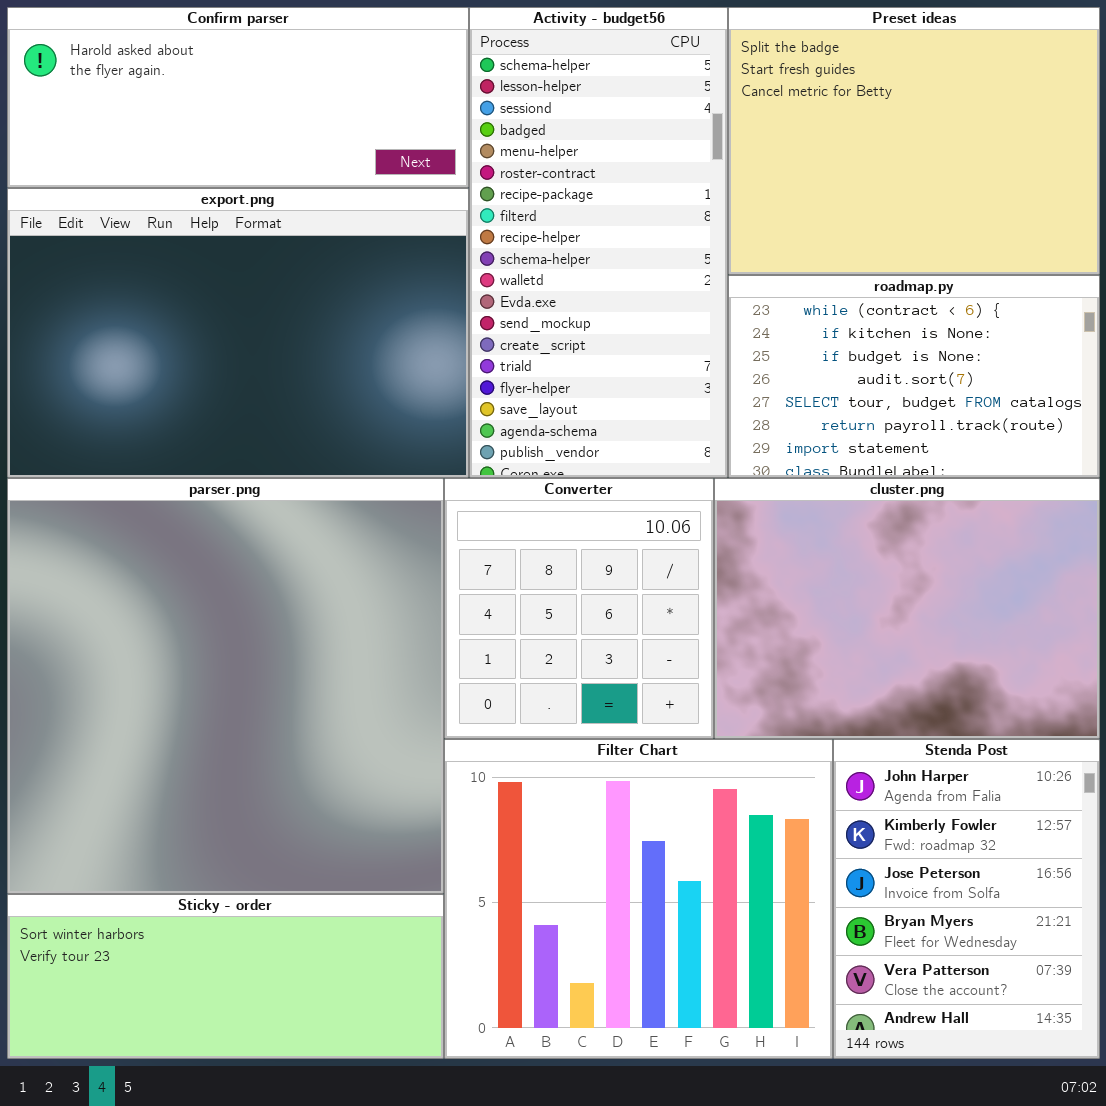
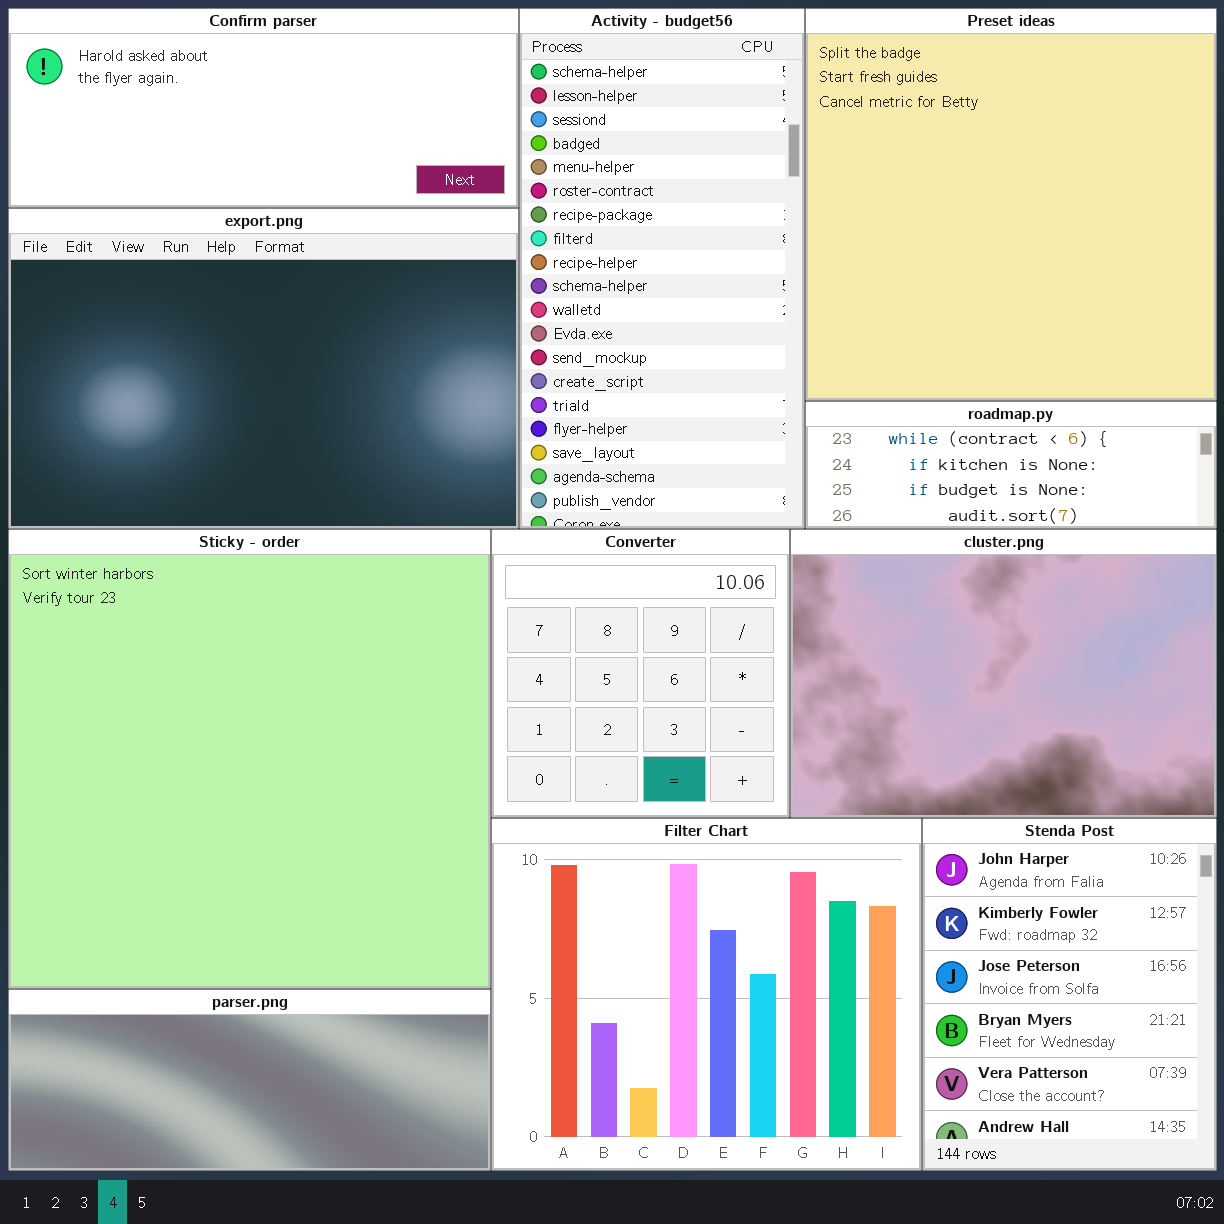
Preset ideas: [728,7,1100,275] -> [805,8,1217,401], resized
roadmap.py: [728,275,1100,478] -> [805,401,1217,529], resized
parser.png: [7,478,444,894] -> [8,989,491,1171], moved, resized
Sticky - order: [7,894,444,1059] -> [8,529,491,989], moved, resized

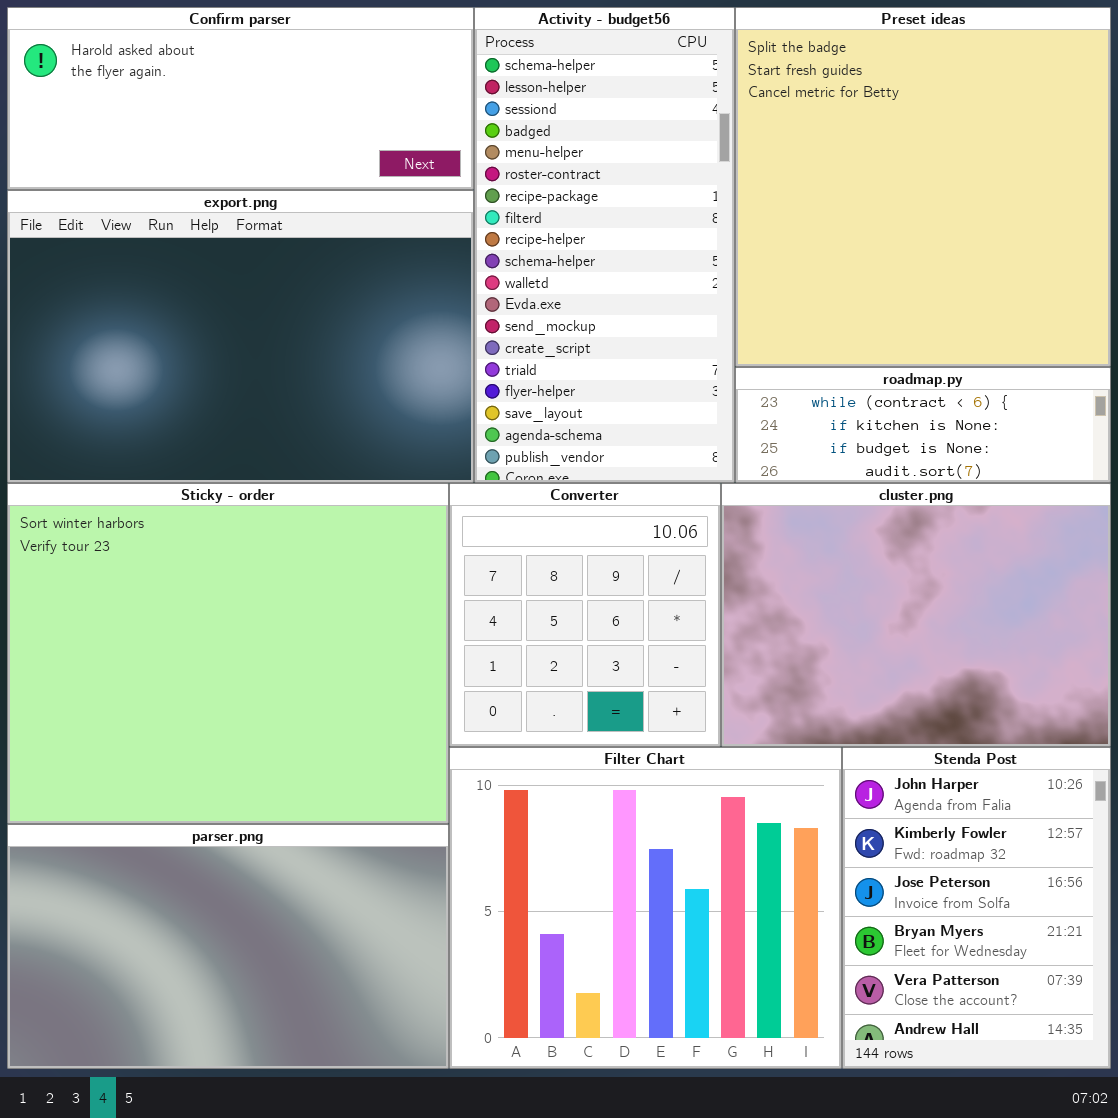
Sticky - order: [8,529,491,989] -> [7,483,449,824], resized
parser.png: [8,989,491,1171] -> [7,824,449,1069], resized

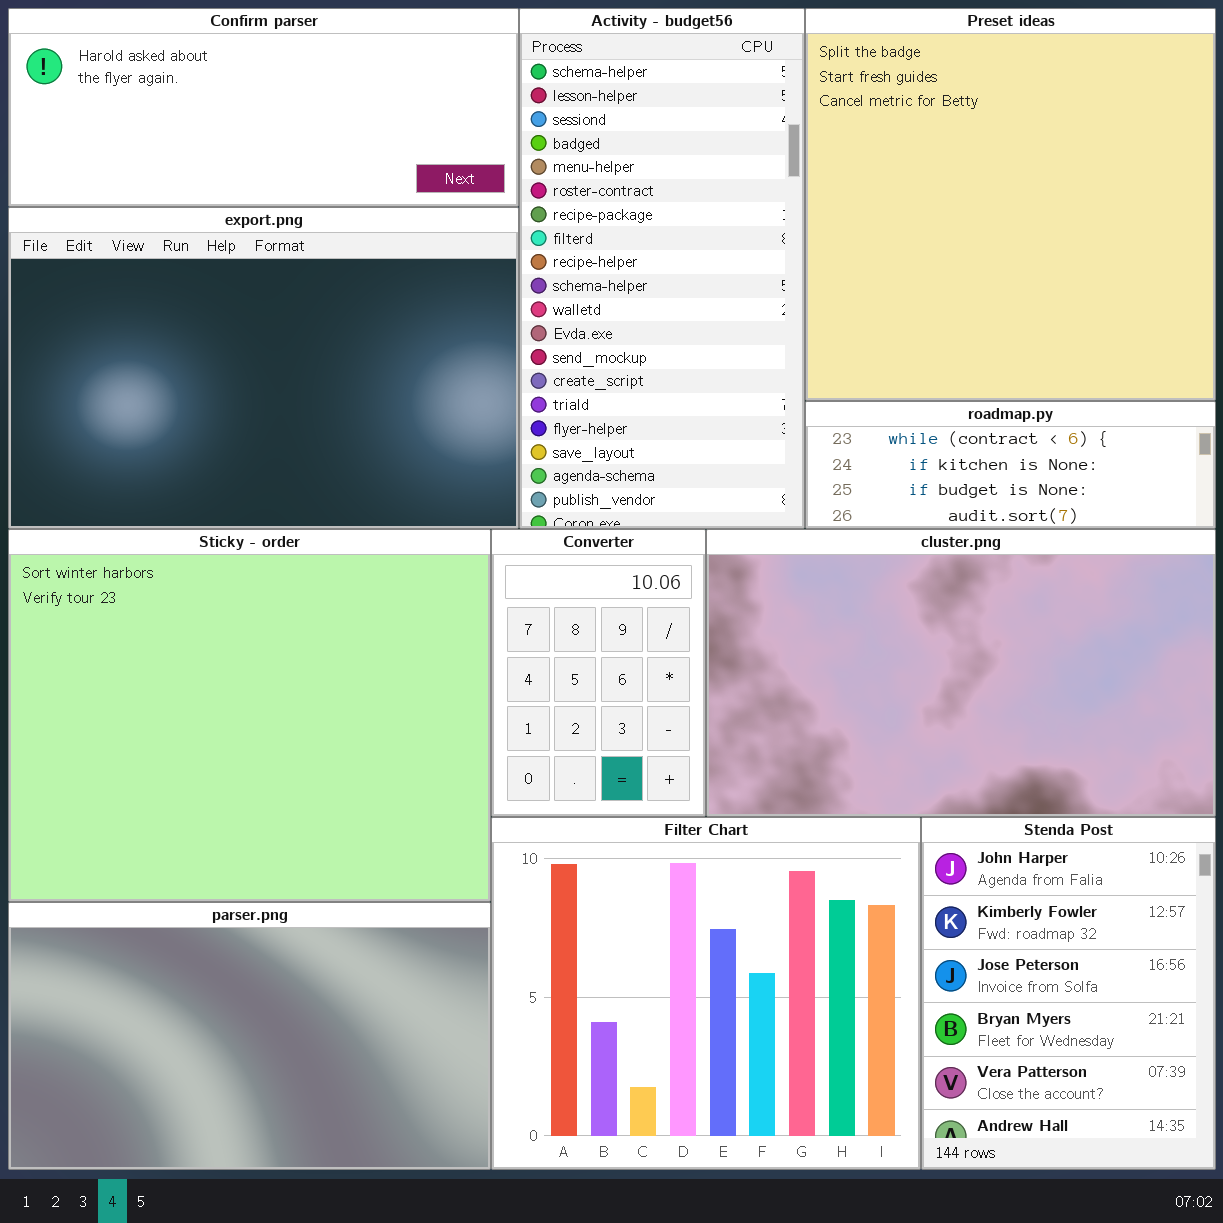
Converter: [449,483,721,747] -> [491,529,706,817], resized
cluster.png: [721,483,1111,747] -> [706,529,1216,817], resized

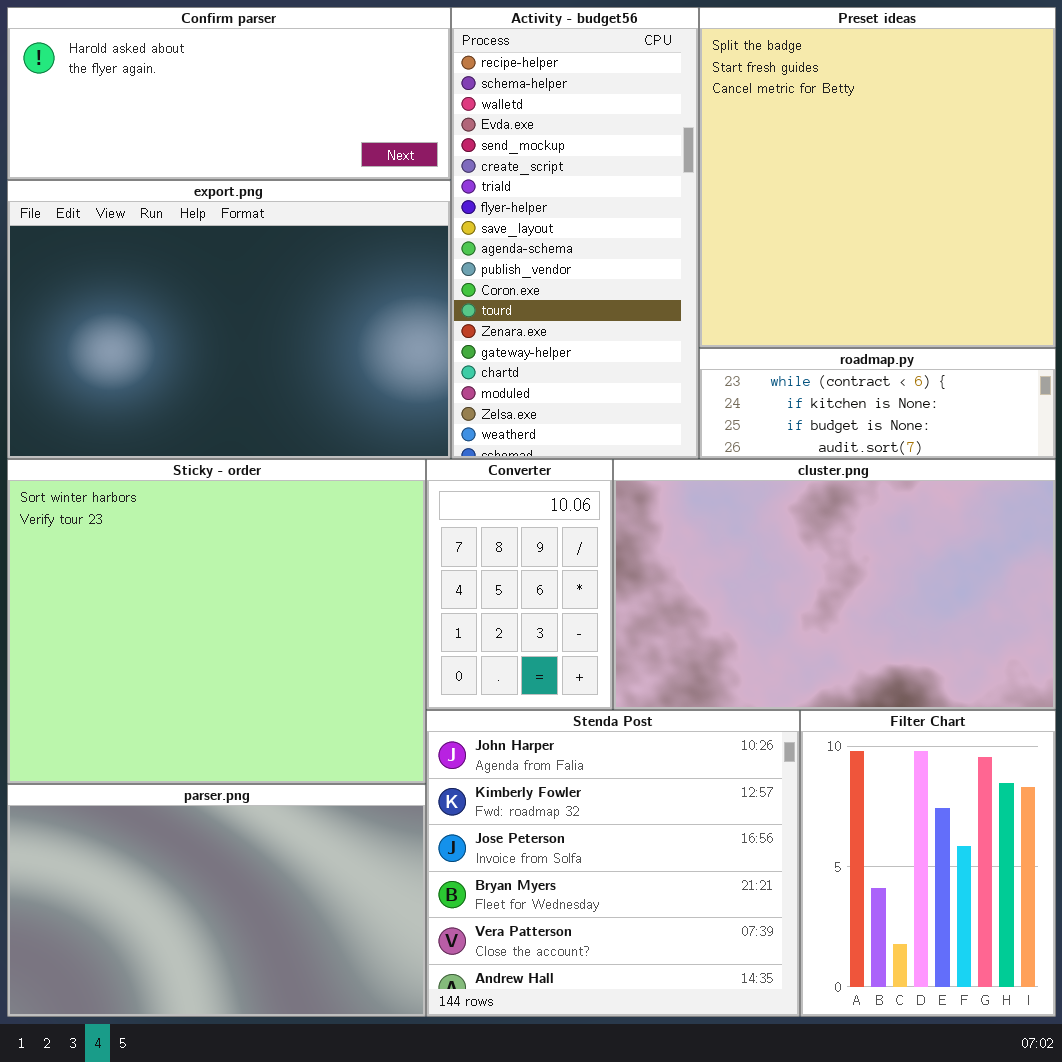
Activity - budget56: [519,8,805,529] -> [451,7,699,459], scrolled down 8 rows
Filter Chart: [491,817,921,1170] -> [800,710,1056,1017], moved, resized
Stenda Post: [921,817,1216,1170] -> [426,710,800,1017], moved, resized

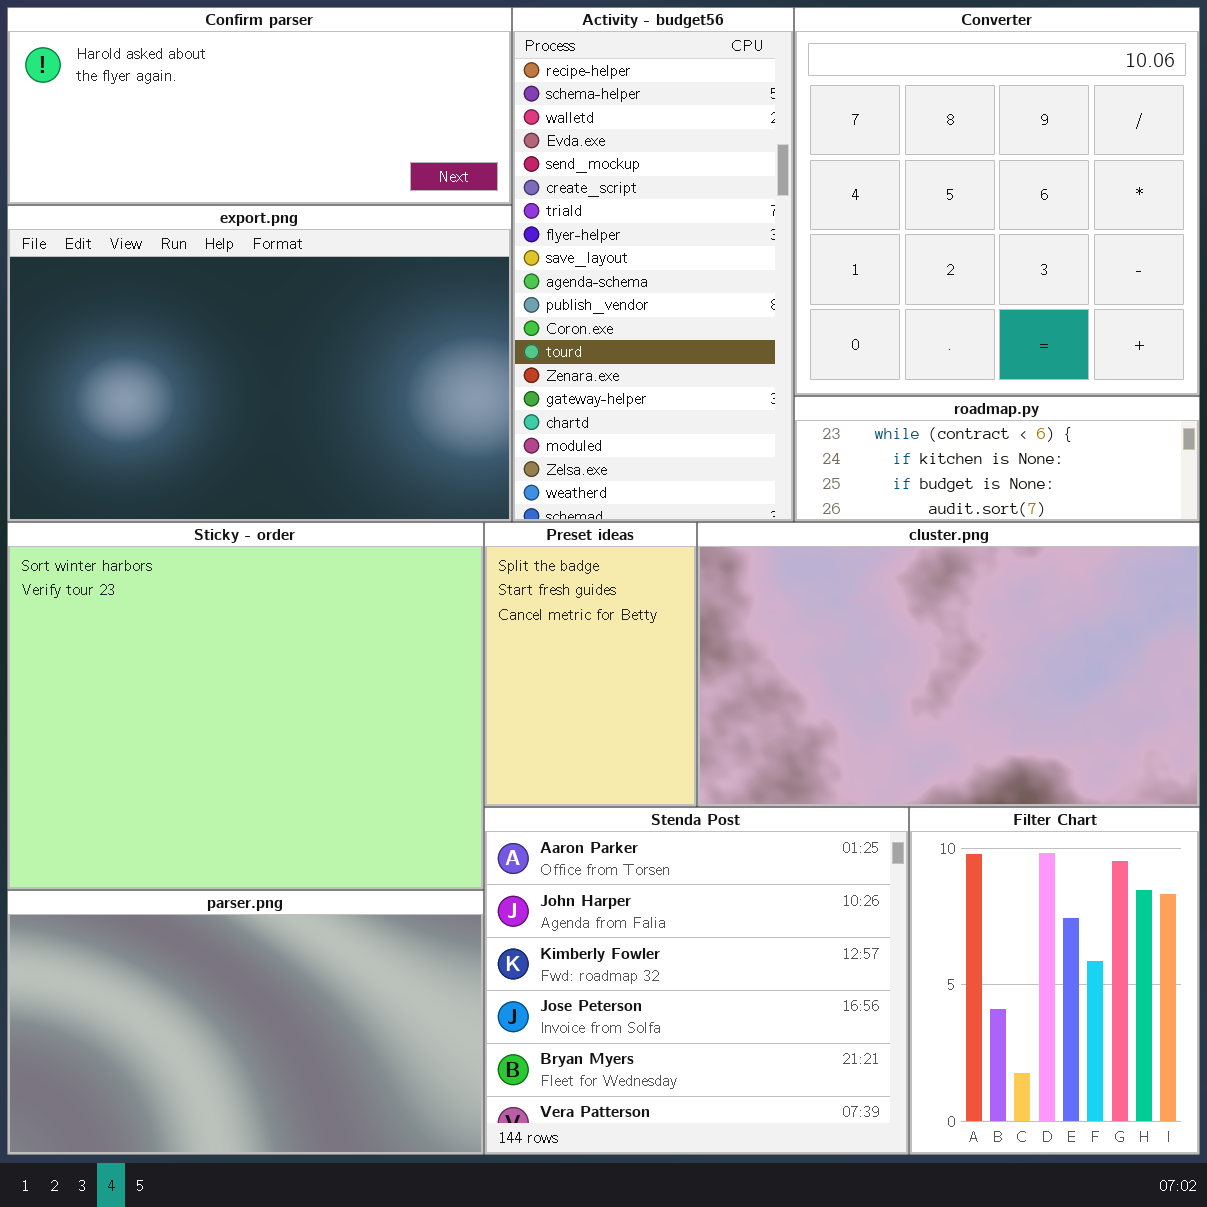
Preset ideas: [699,7,1056,348] -> [484,522,697,807], moved, resized
Converter: [426,459,613,710] -> [794,7,1200,396], moved, resized
Stenda Post: [426,710,800,1017] -> [484,807,909,1155], scrolled up 1 row

